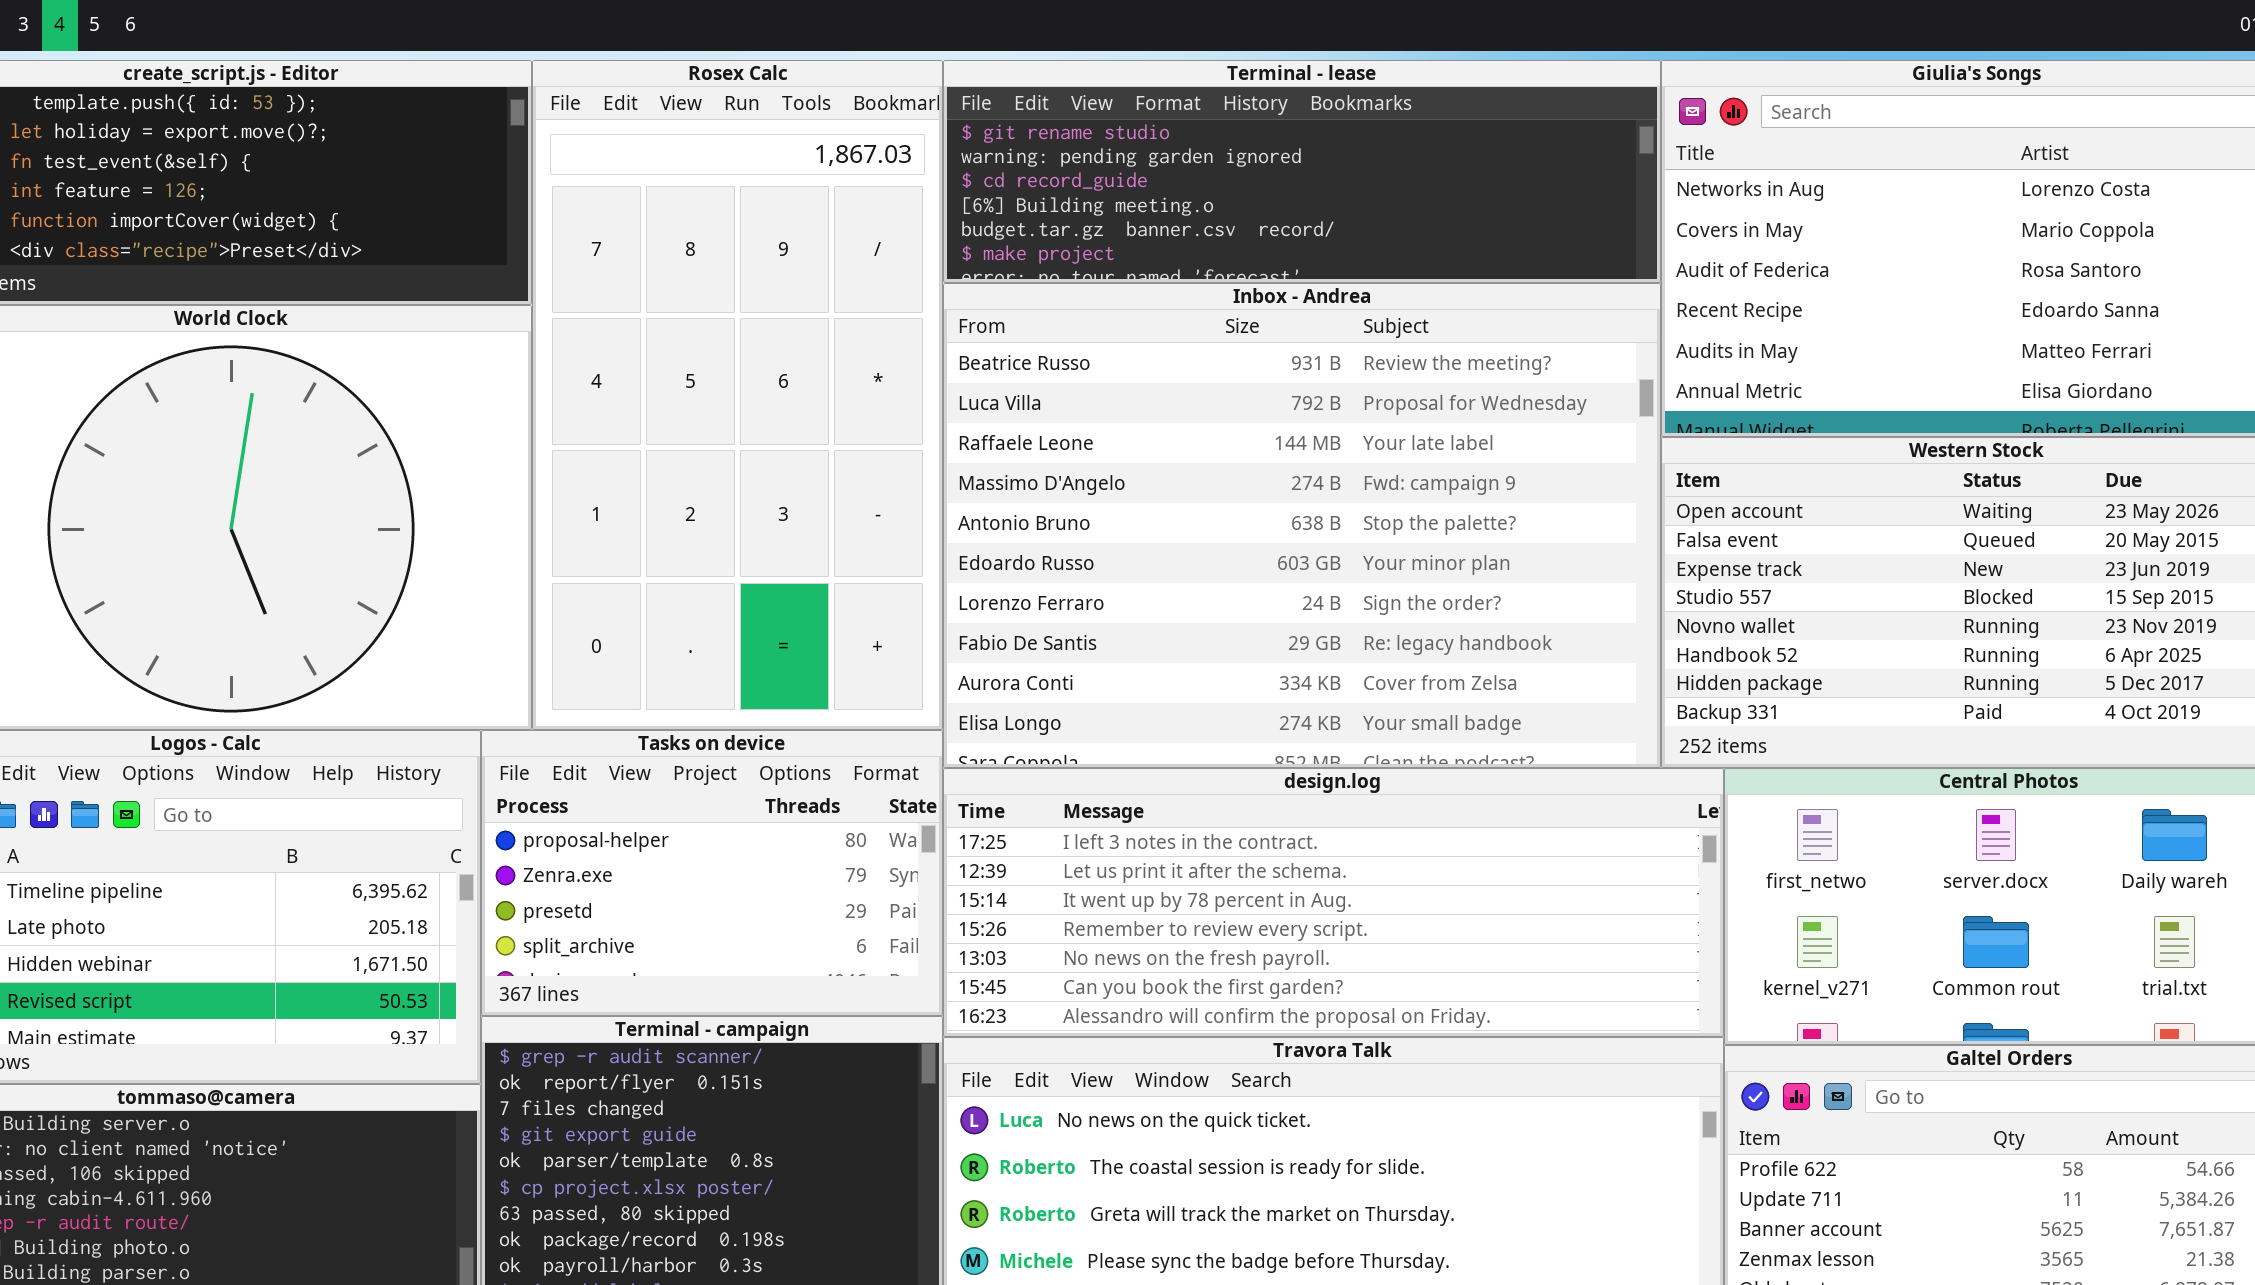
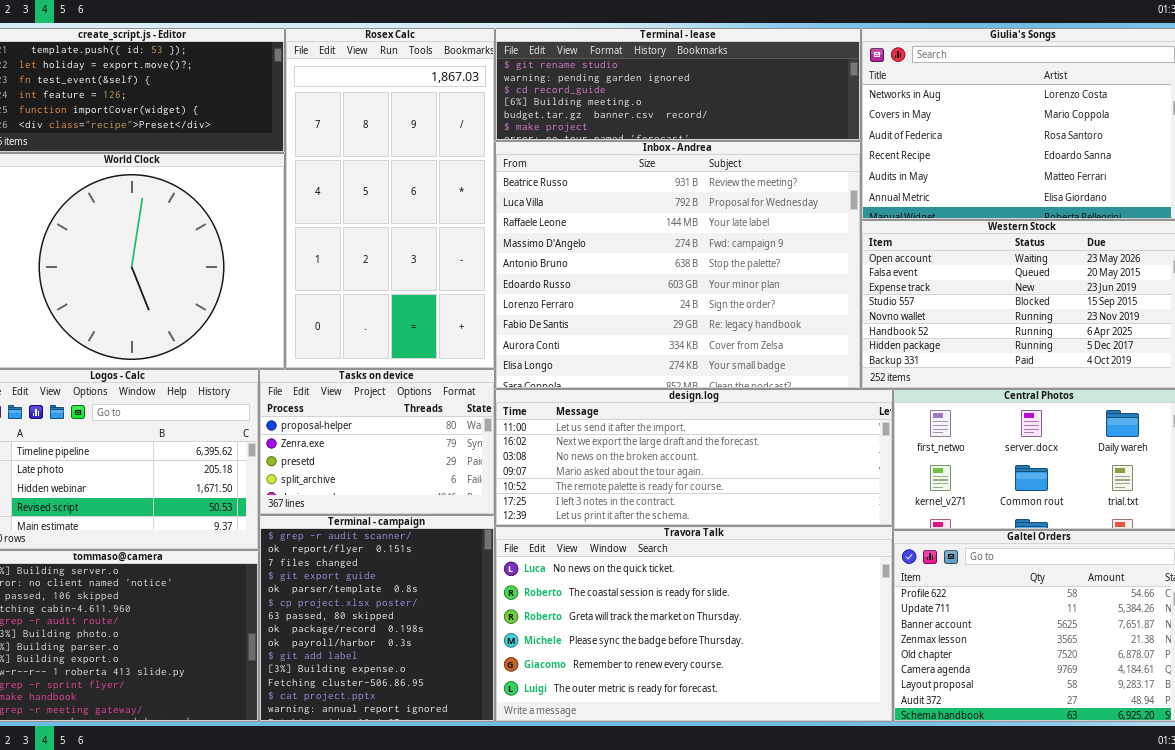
design.log: [943,768,1724,1037] -> [495,389,893,526], scrolled up 5 rows

